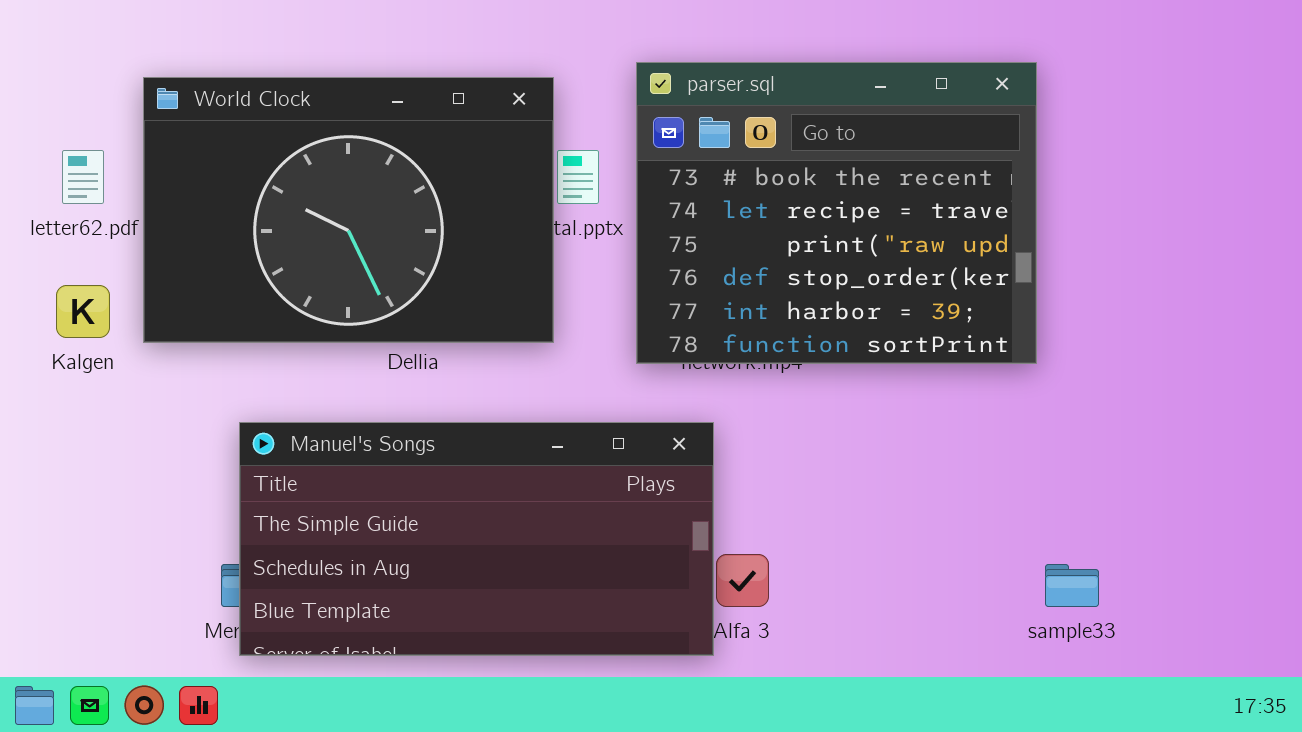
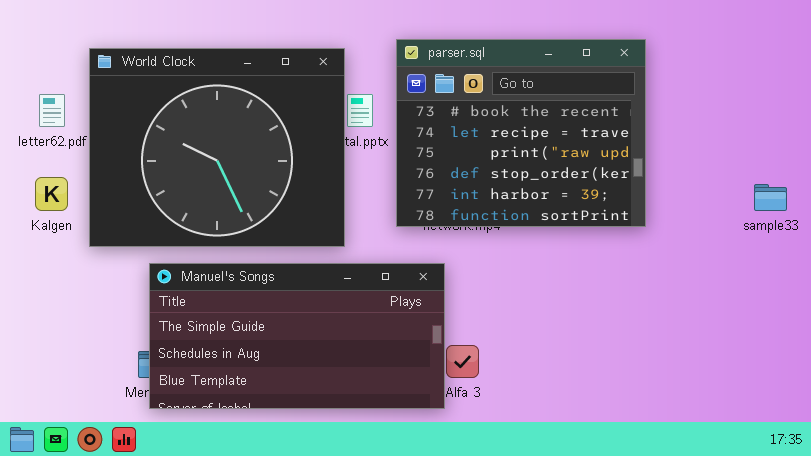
World Clock: [143,77,554,343] -> [89,48,345,247], resized
sample33: [1045,564,1099,607] -> [754,184,787,211], moved

